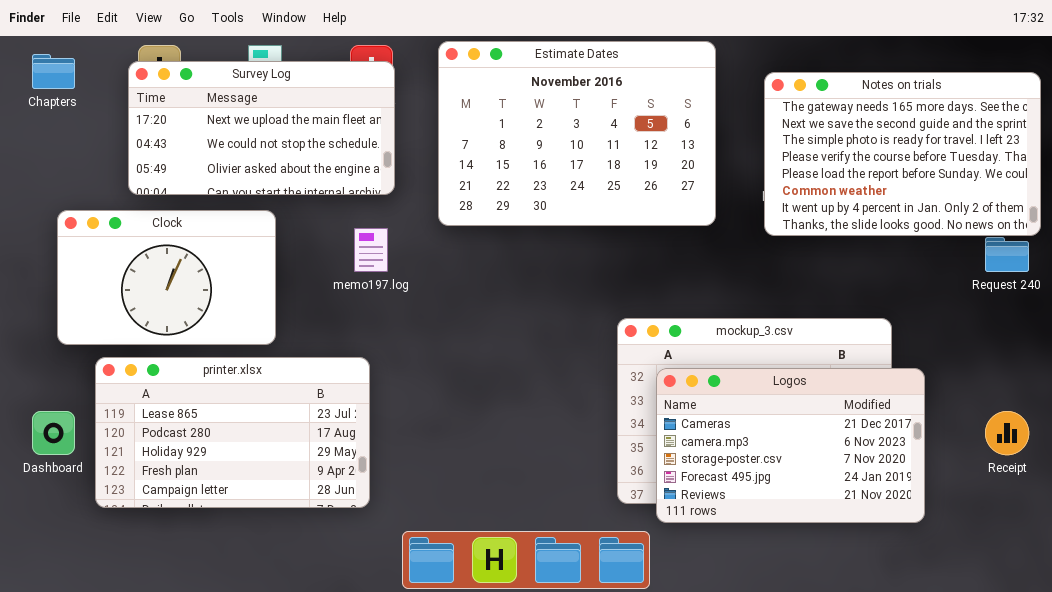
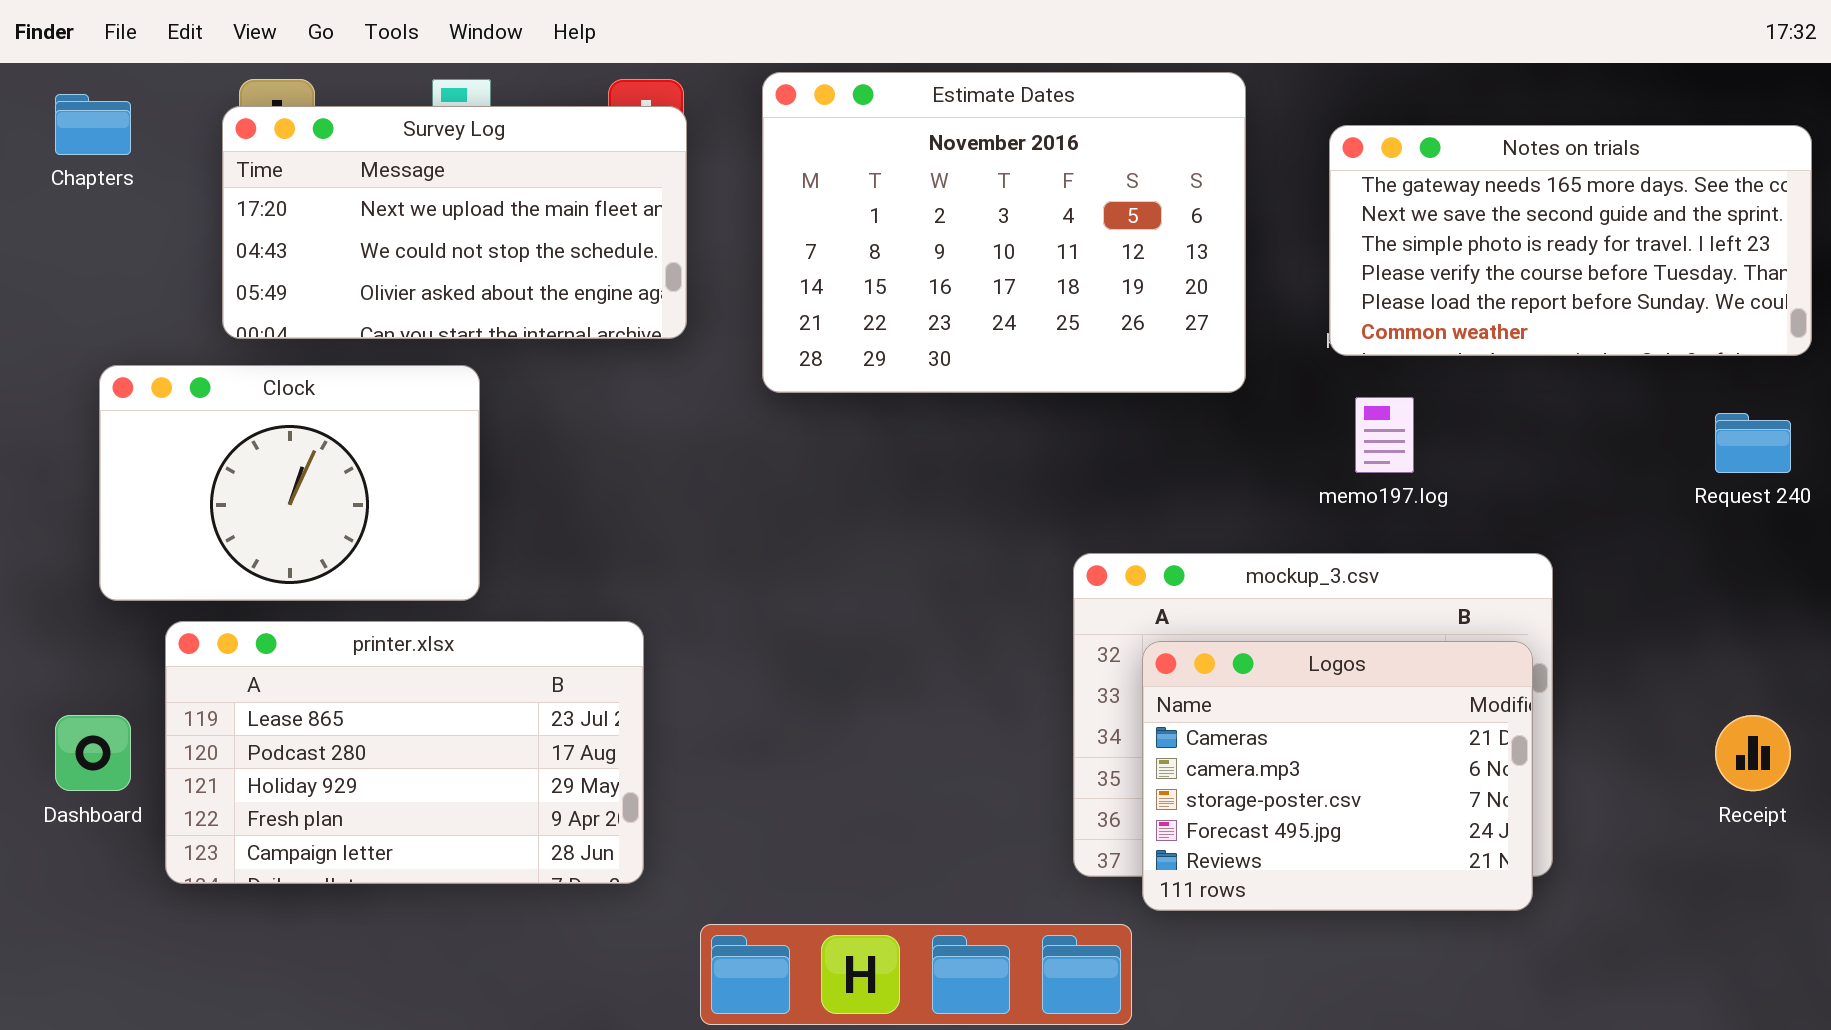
Notes on trials: [764,72,1041,236] -> [1329,125,1812,356], resized
memo197.log: [354,228,388,272] -> [1355,397,1414,473], moved
Logos: [656,368,925,523] -> [1142,641,1533,911], resized

